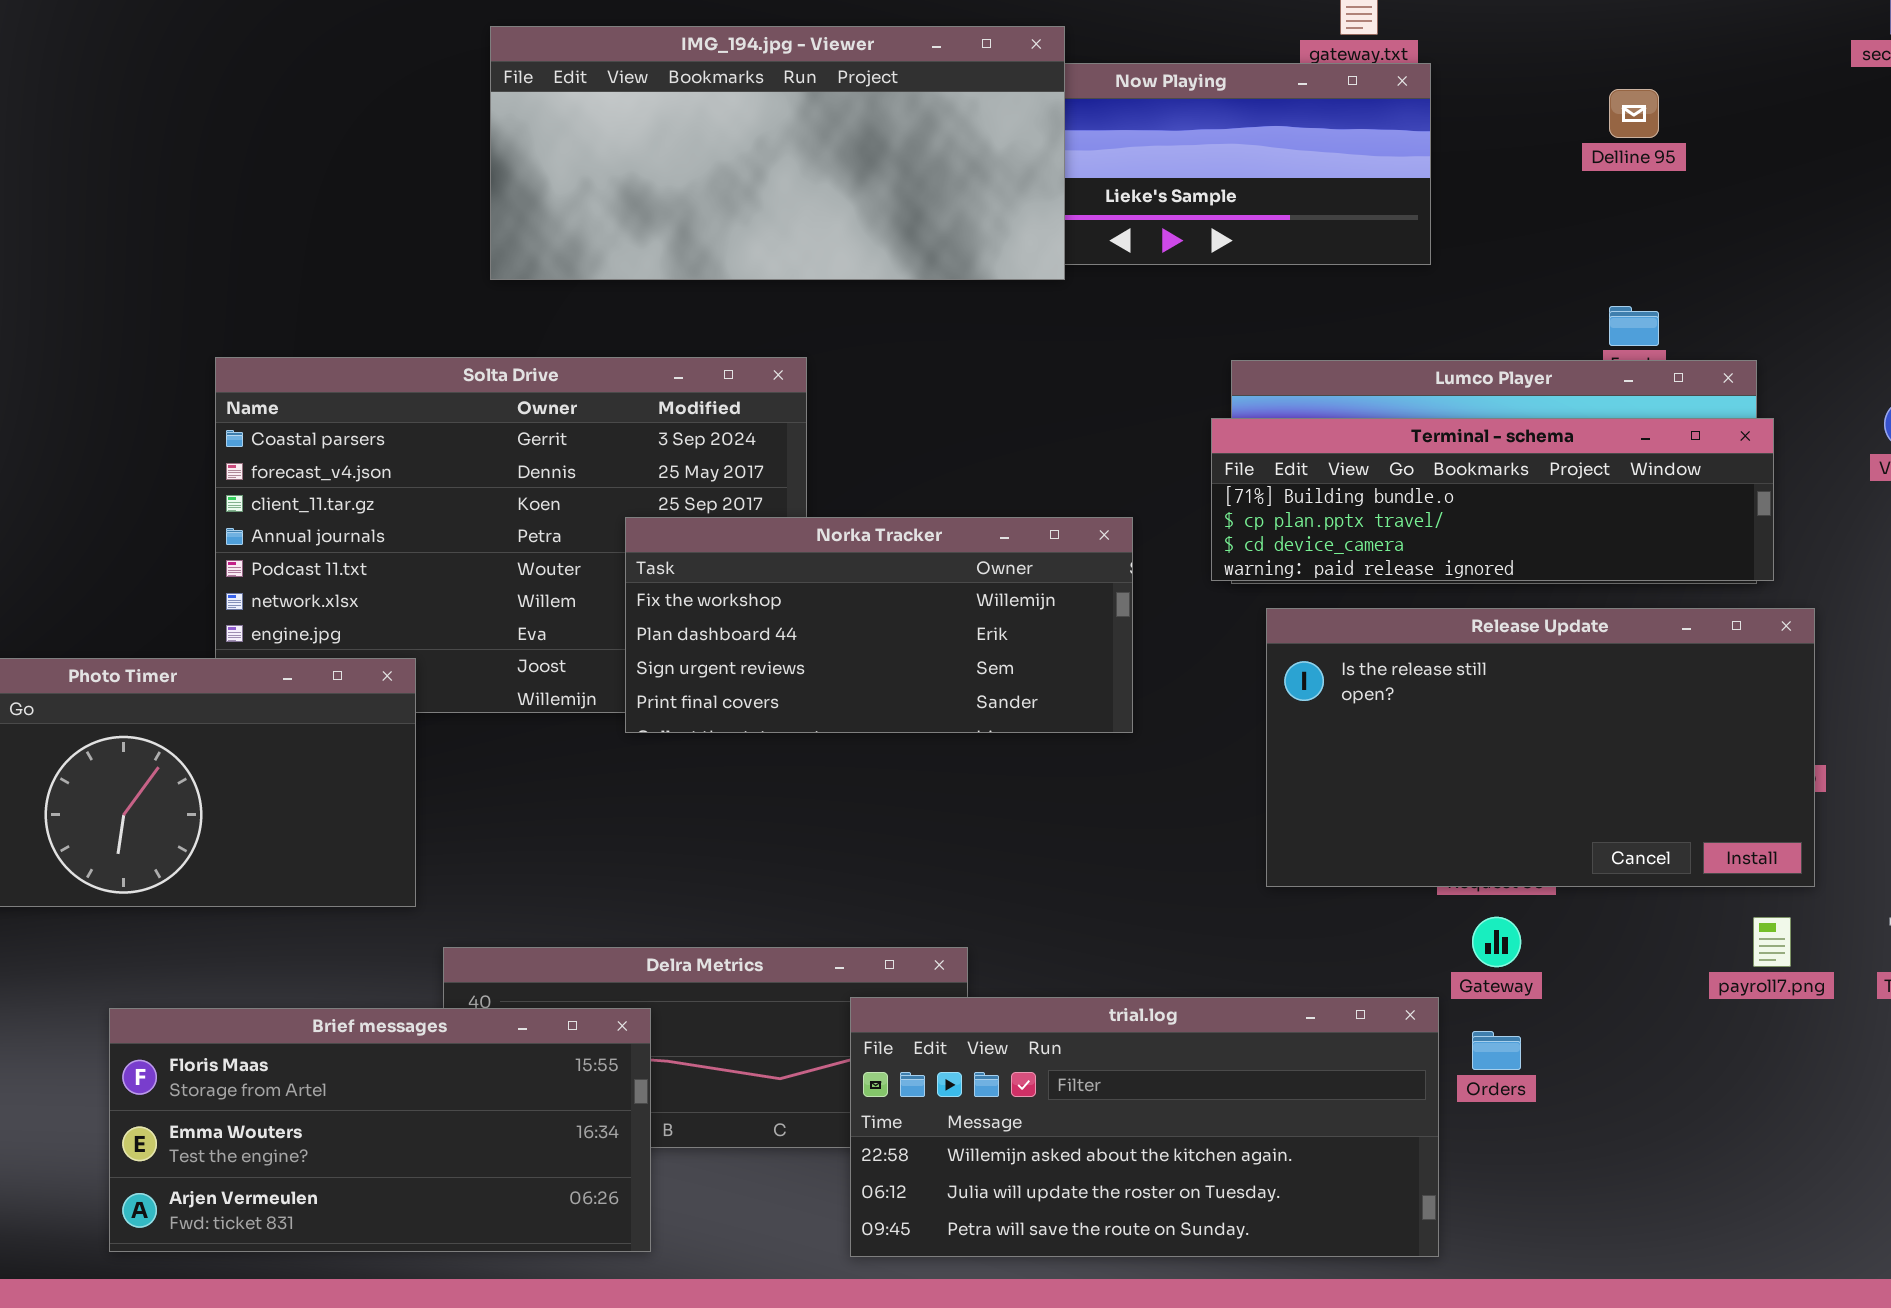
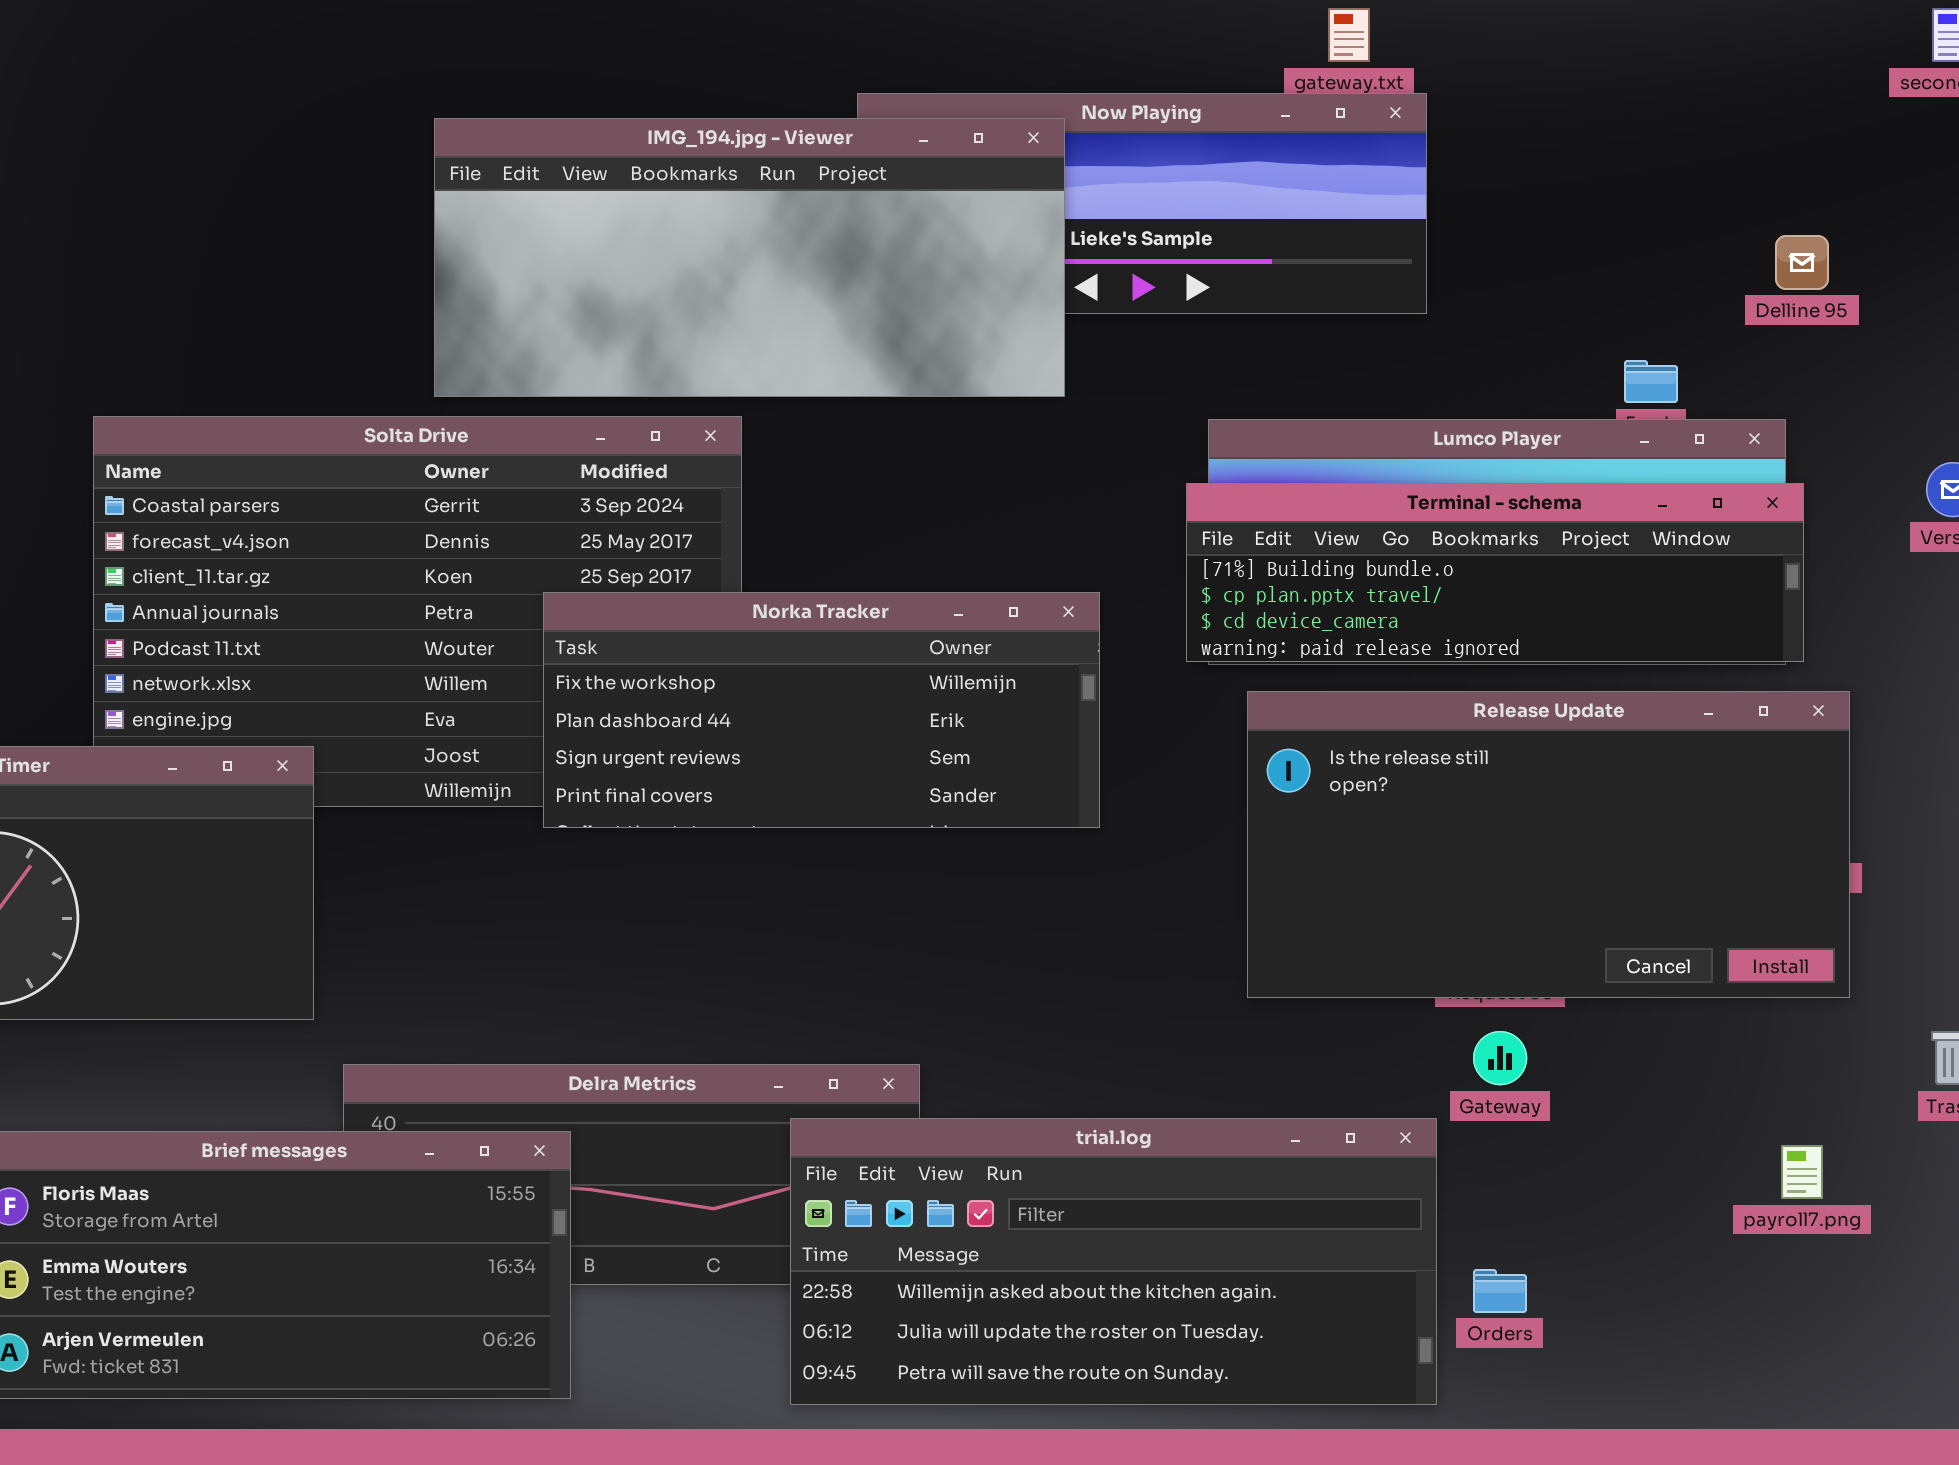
IMG_194.jpg - Viewer: [490,26,1065,280] -> [434,118,1065,397], moved
Delline 95: [1609,89,1659,138] -> [1775,235,1829,290], moved
payroll7.png: [1753,917,1791,967] -> [1781,1145,1823,1199], moved
Orders: [1472,1031,1521,1070] -> [1473,1269,1527,1313], moved

